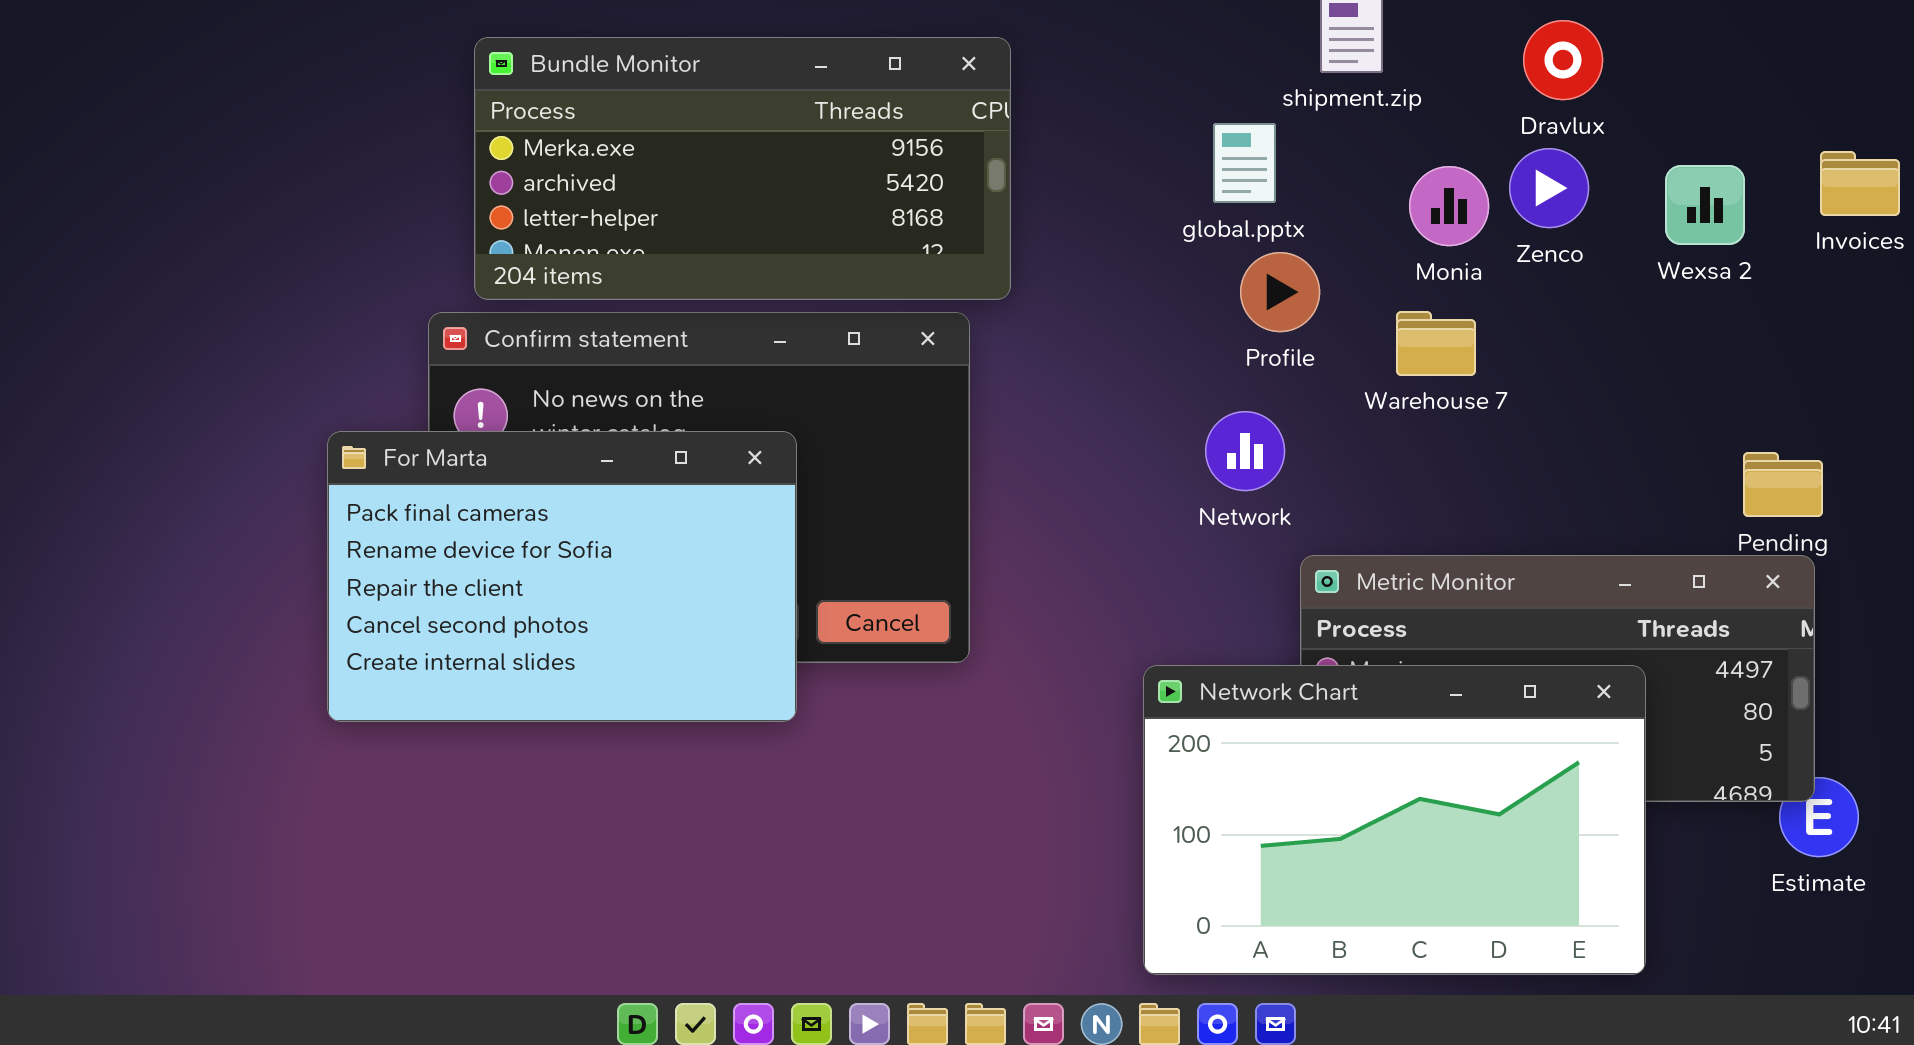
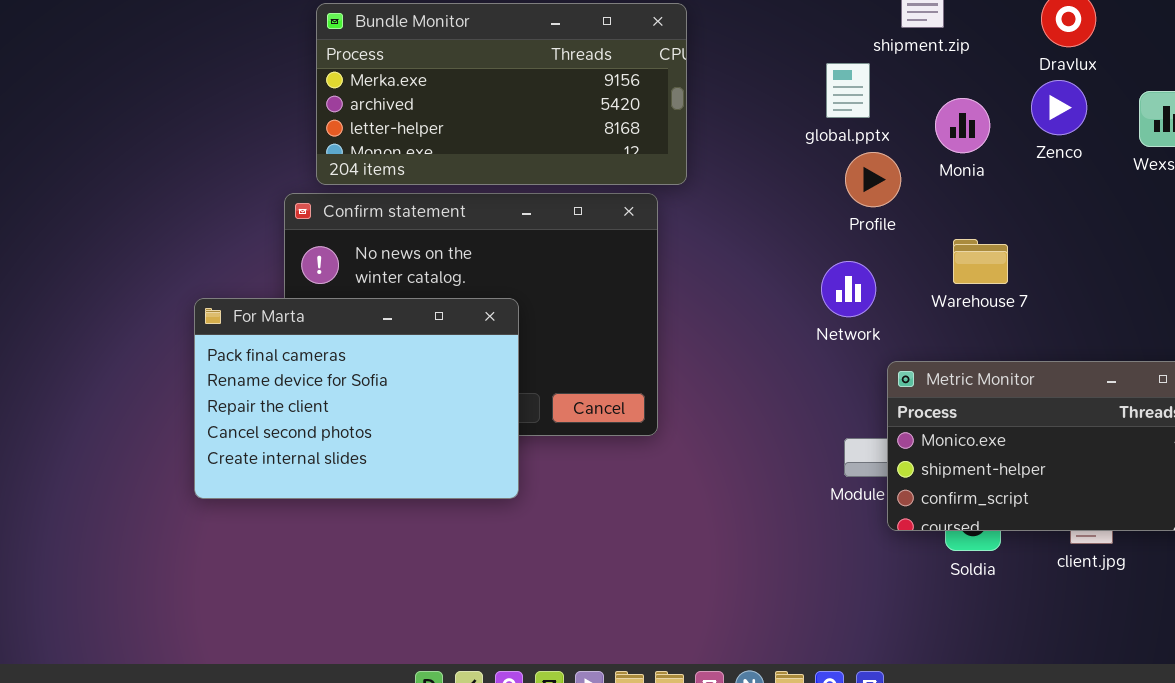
Monia: [1409,166,1489,246] -> [935,98,990,153], moved
Warehouse 7: [1396,311,1476,376] -> [953,239,1008,284], moved
For Marta: [327,431,797,722] -> [194,298,519,499], moved
Network Chart: [1143,665,1646,975] -> none, closed

